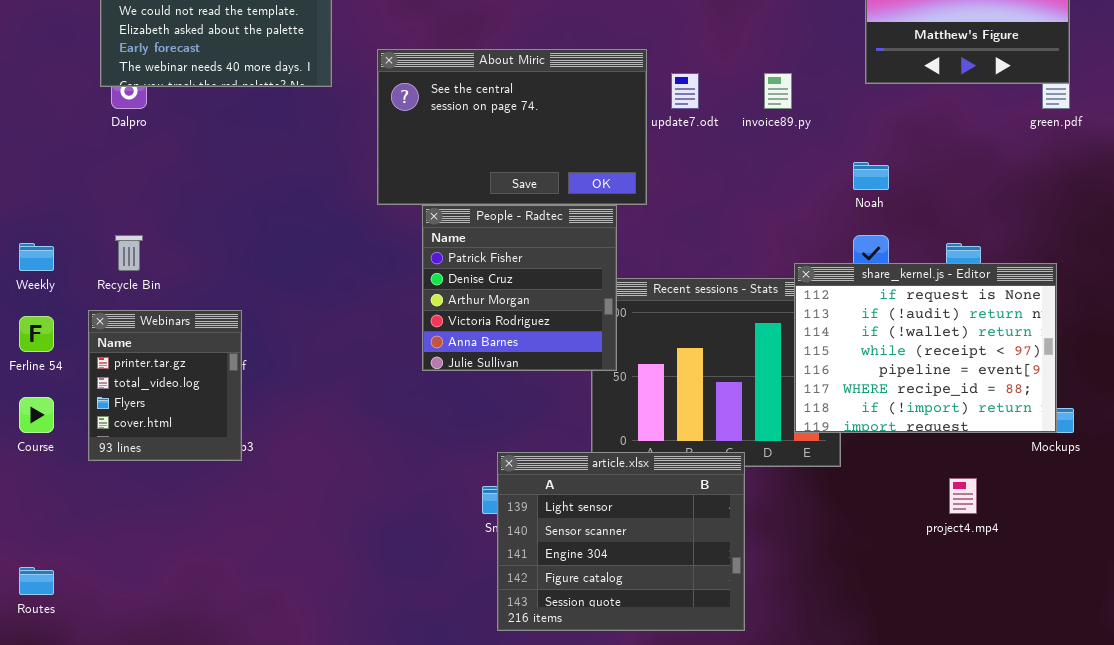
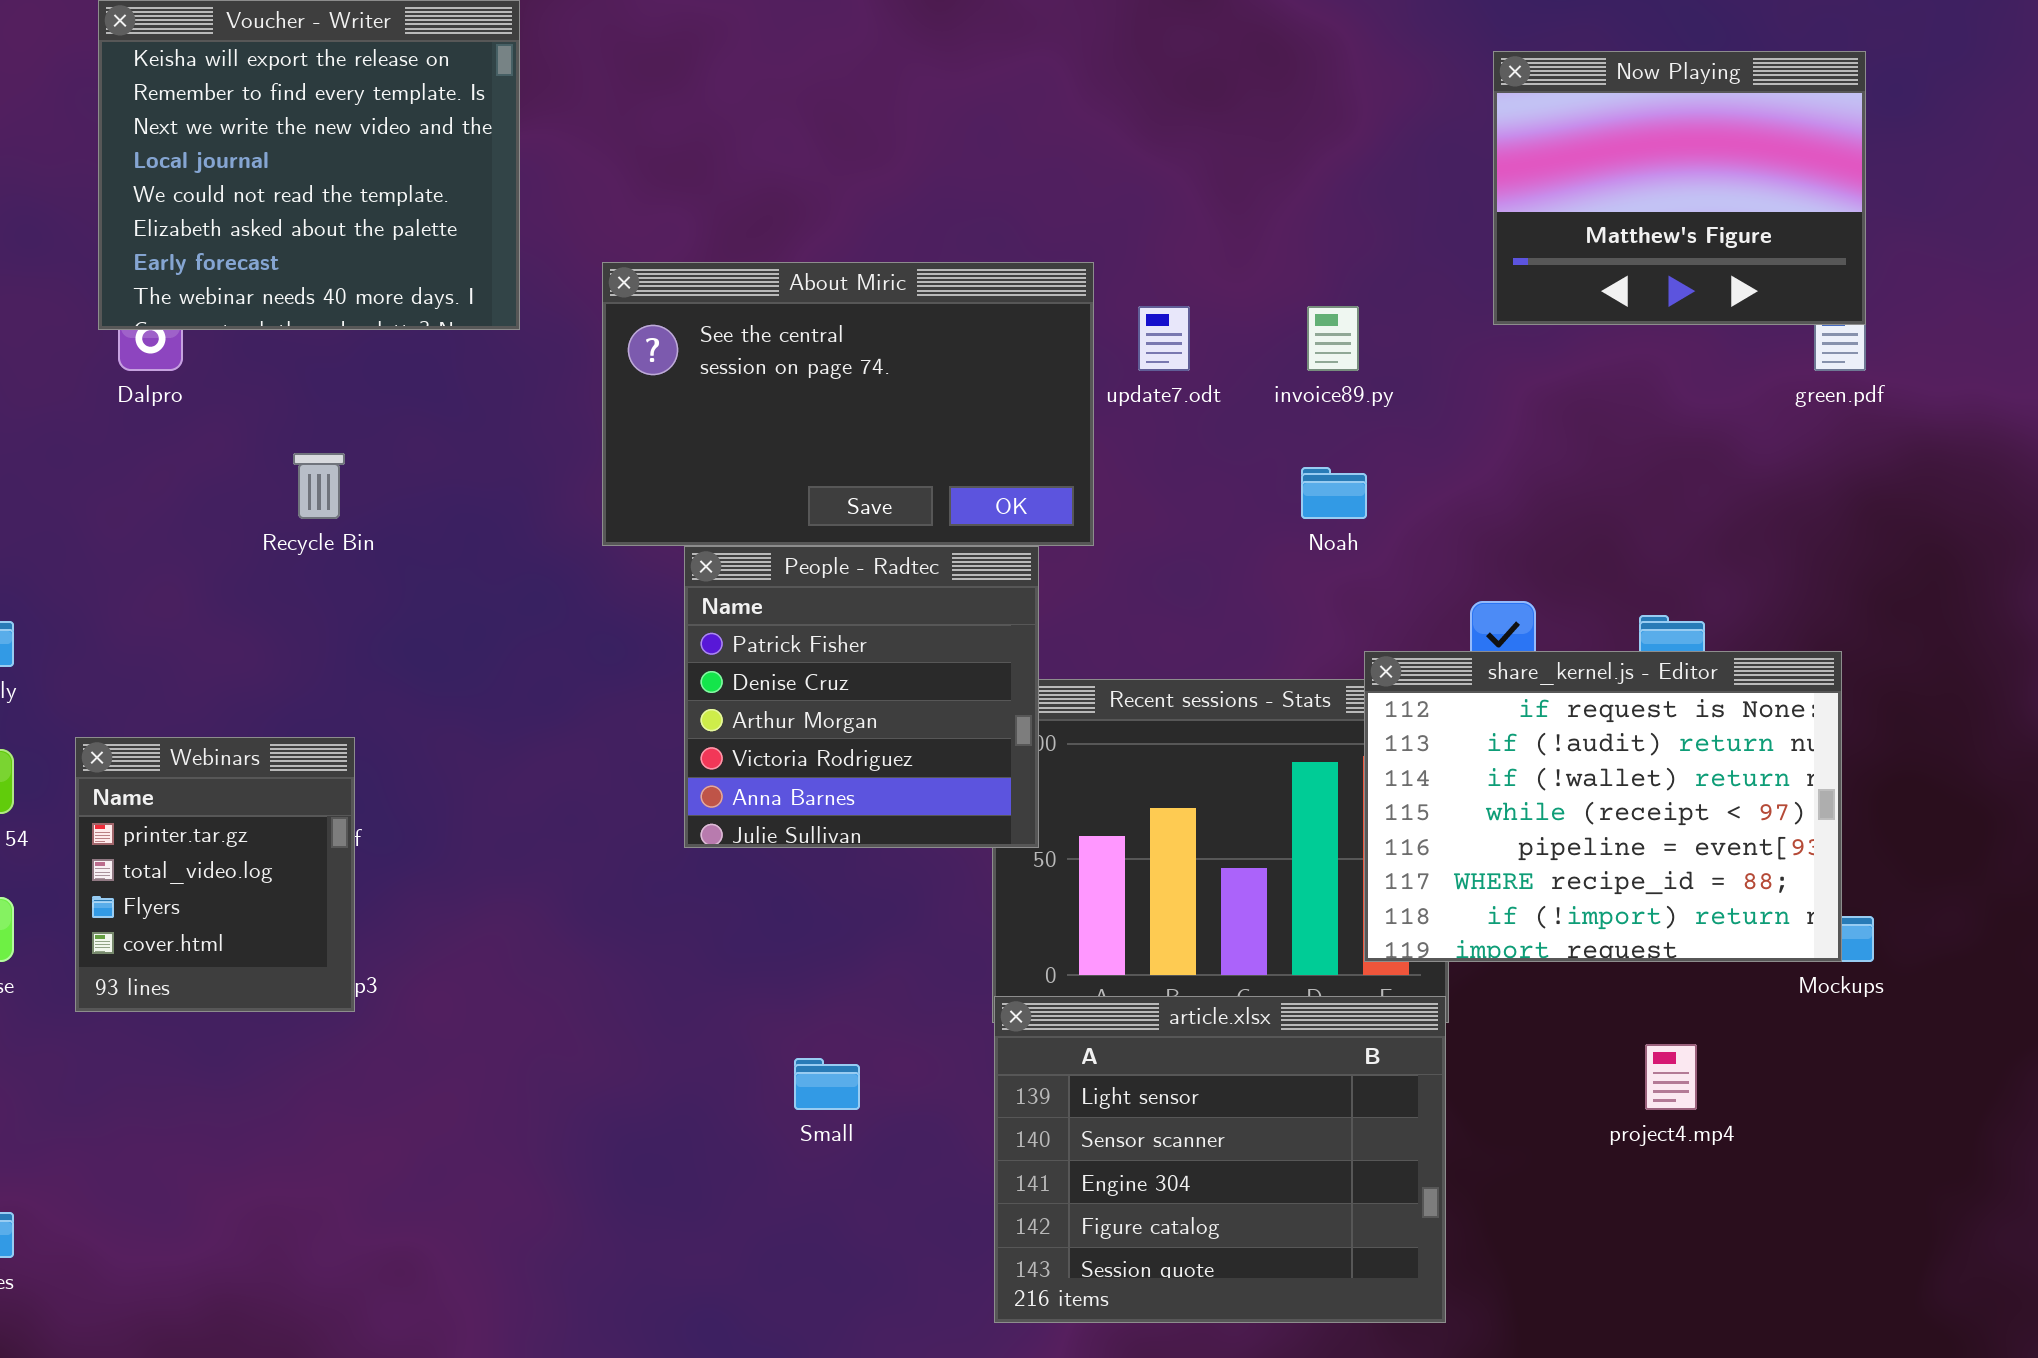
Noah: [853,162,889,190] -> [1301,467,1367,519], moved
Recycle Bin: [115,235,143,271] -> [293,453,345,519], moved
article.xlsx: [497,452,745,631] -> [994,996,1446,1323], moved

